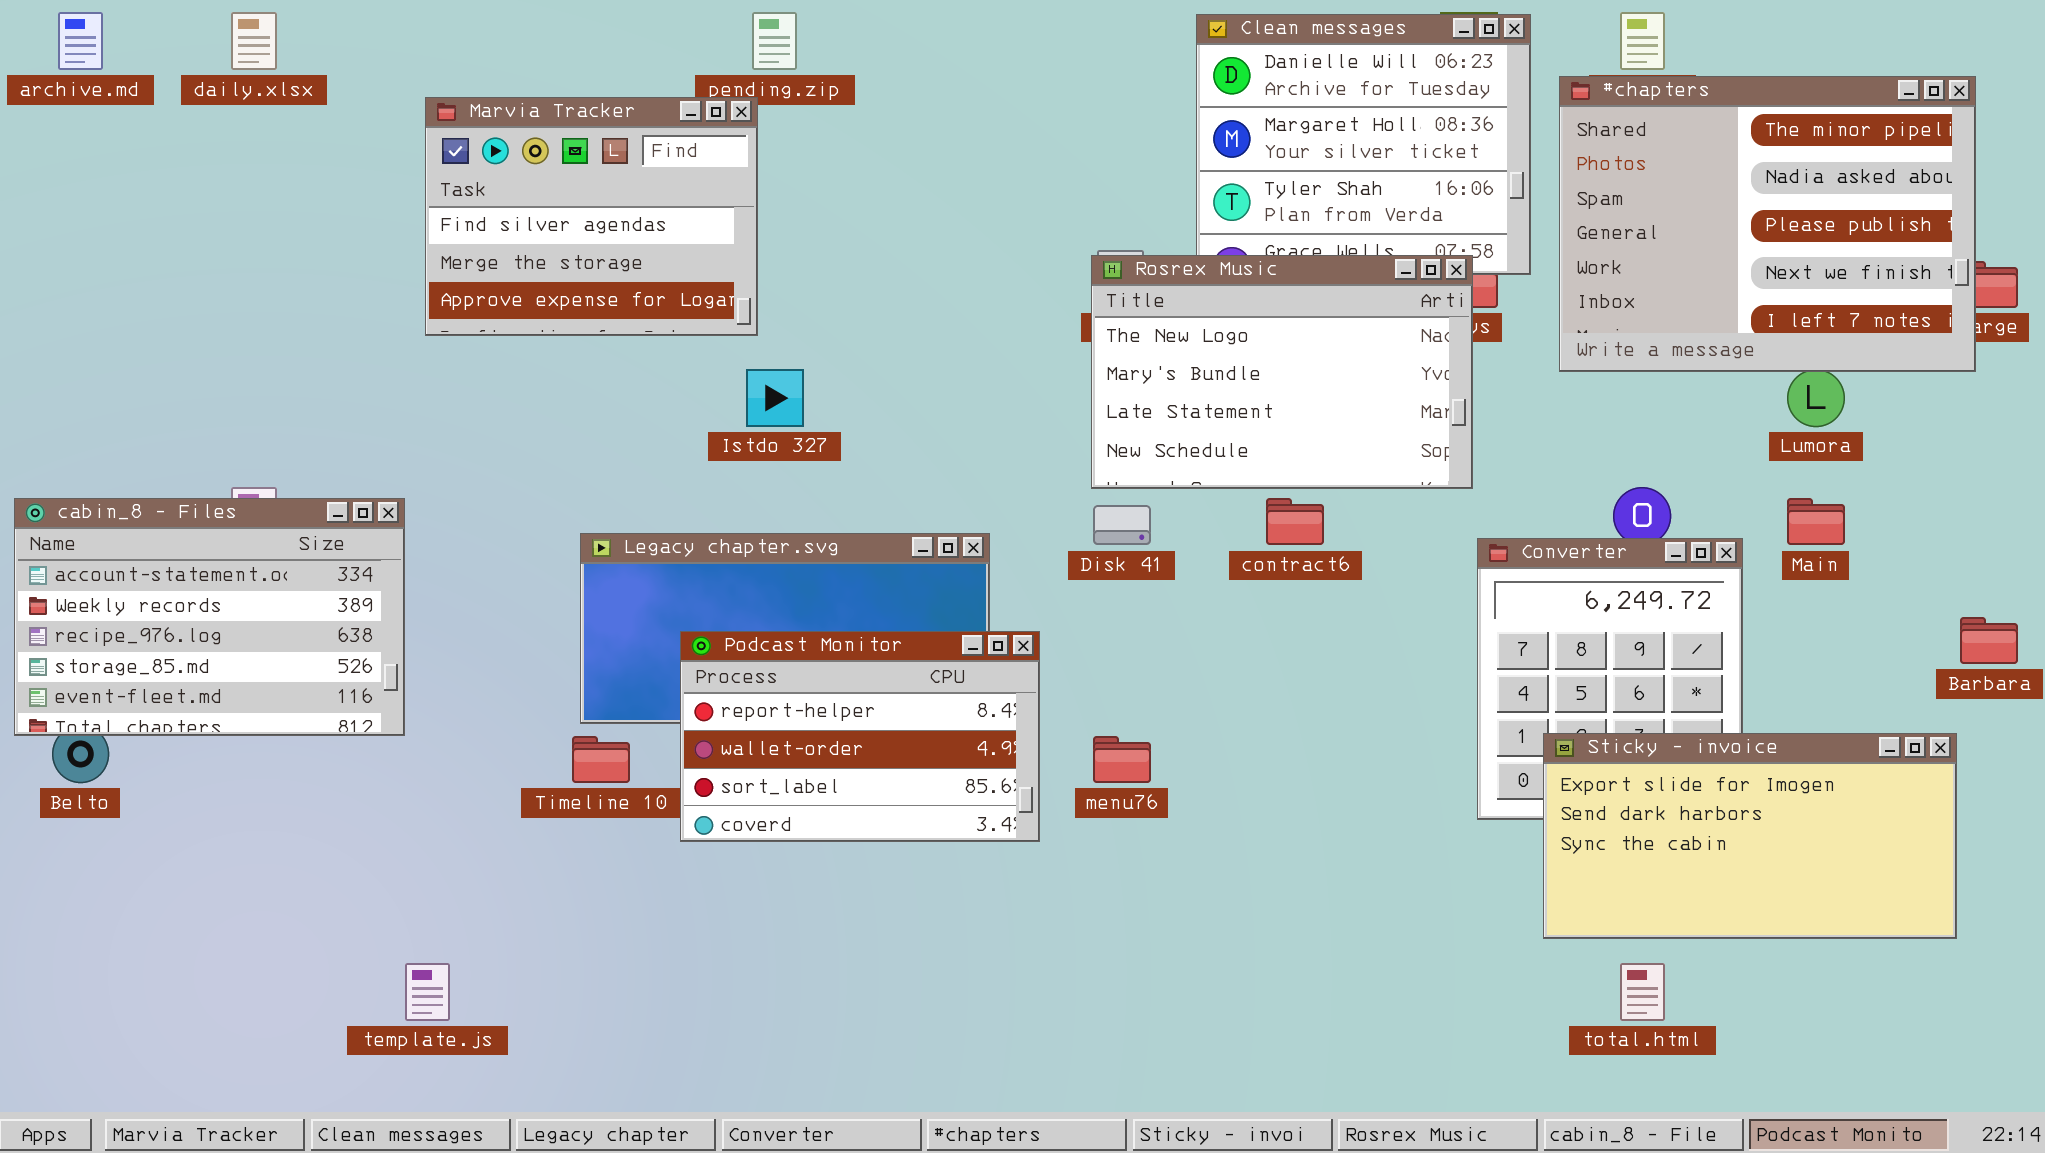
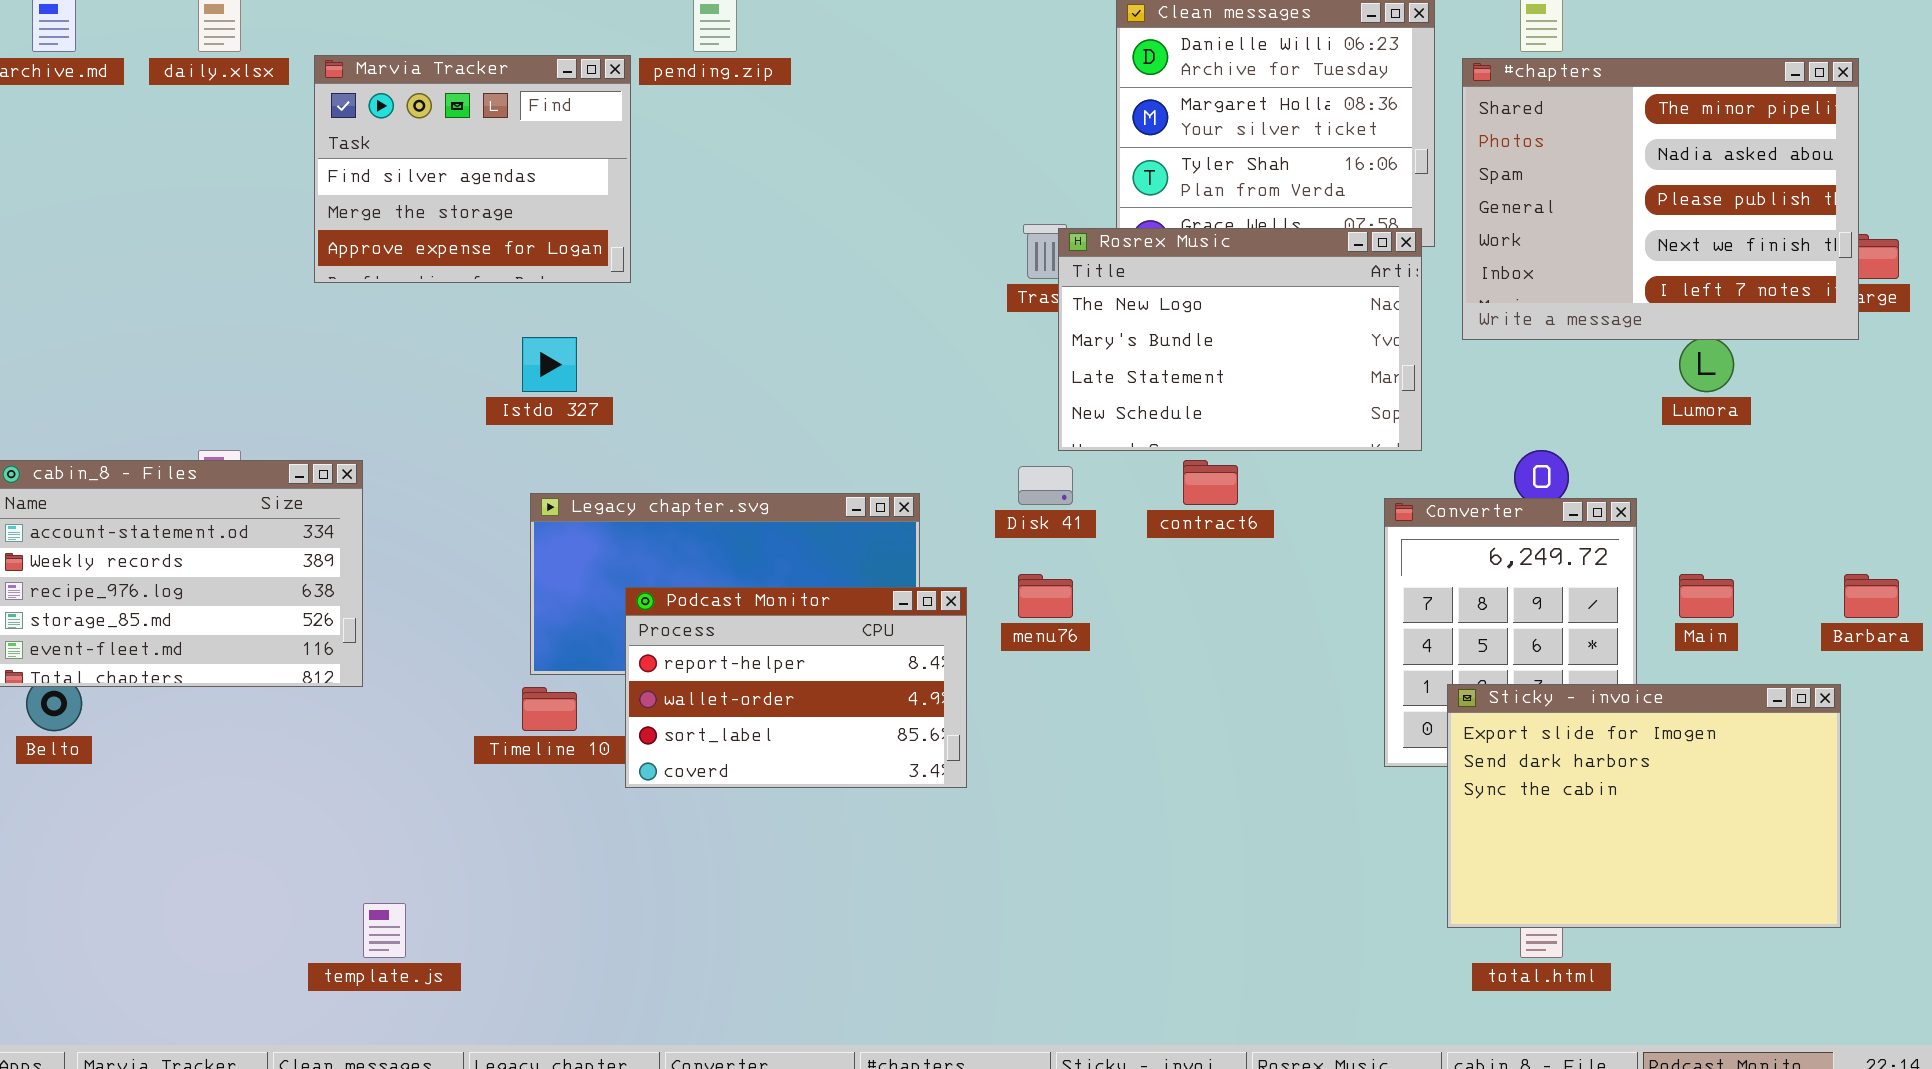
Marvia Tracker: [425,97,758,336] -> [314,55,631,283], moved
Rosrex Music: [1091,255,1473,489] -> [1058,228,1422,451], moved
Istdo 327: [746,369,804,427] -> [522,337,577,392], moved
Main: [1787,498,1845,545] -> [1679,574,1734,618], moved
Sticky - invoice: [1543,733,1957,939] -> [1447,684,1841,928], resized
menu76: [1093,736,1151,783] -> [1018,574,1073,618], moved

